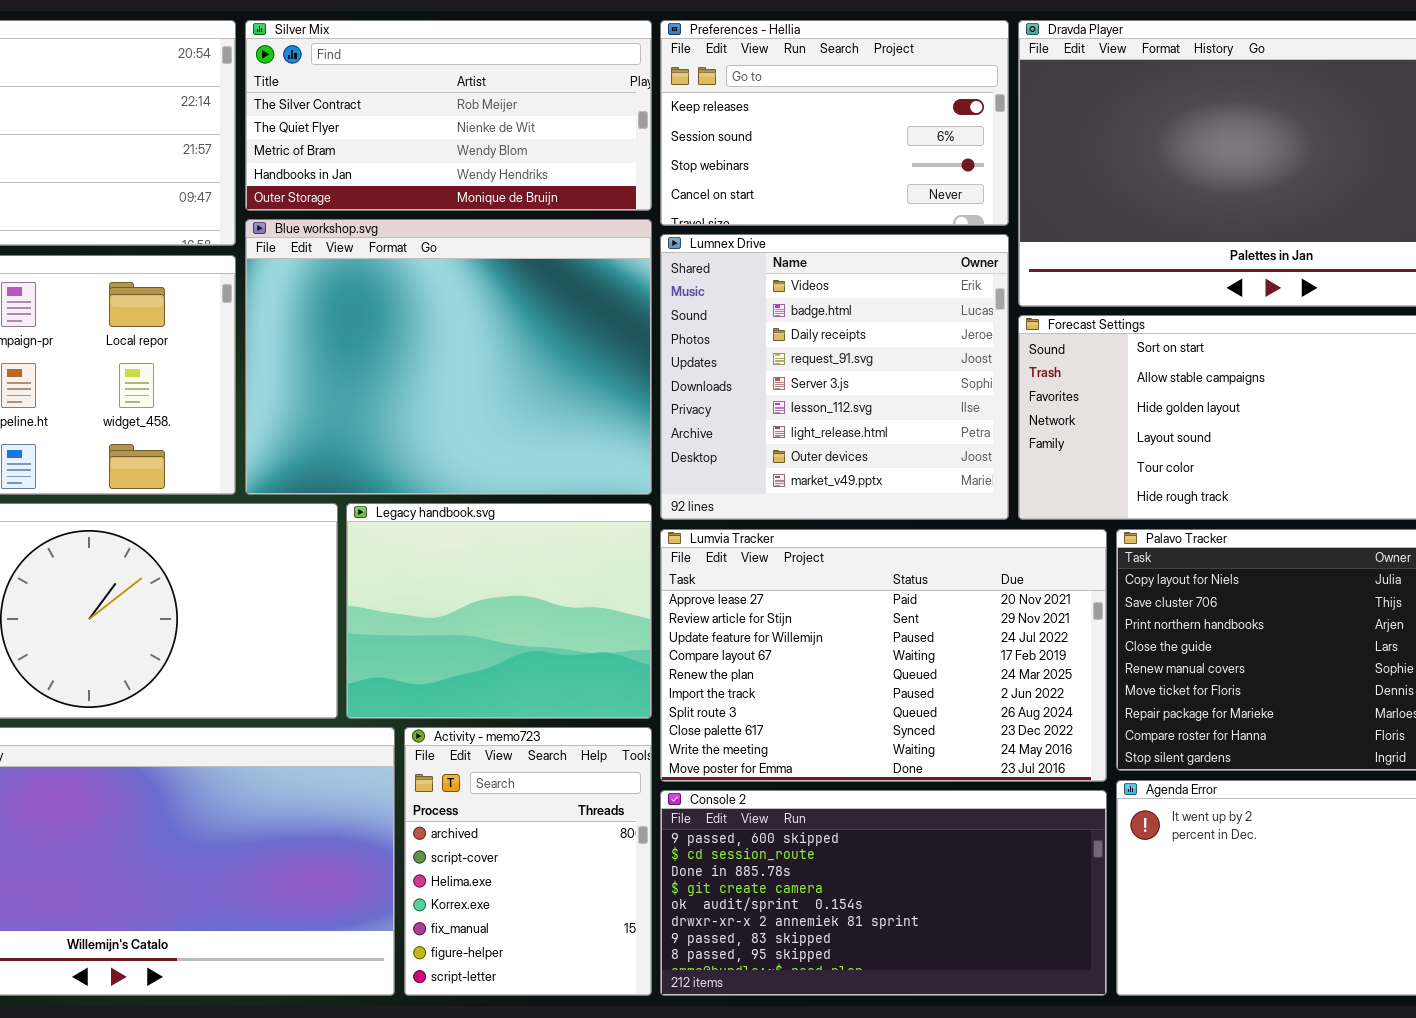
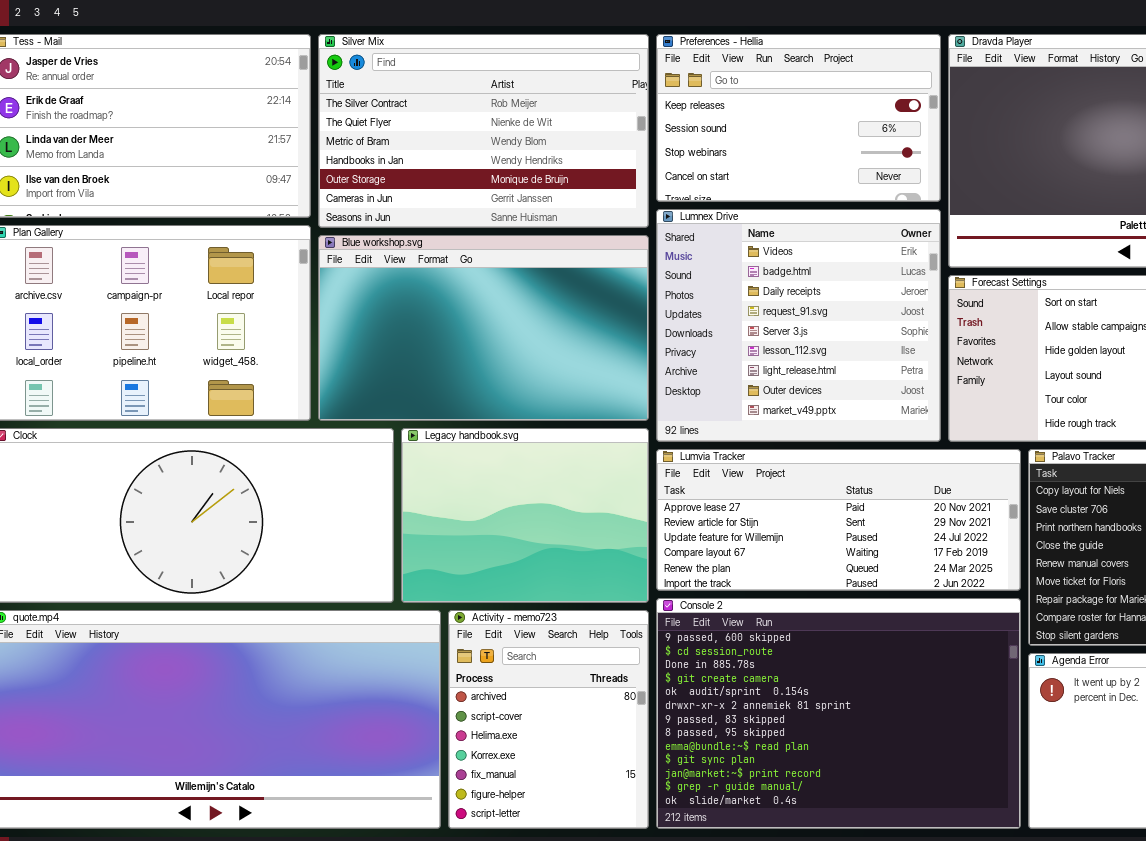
Silver Mix: [245,20,652,211] -> [318,34,649,228], resized
Blue workshop.svg: [245,219,652,495] -> [318,235,649,421], resized
Lumvia Tracker: [660,529,1107,782] -> [656,449,1021,591], resized
Console 2: [660,790,1107,996] -> [656,598,1021,829], resized

